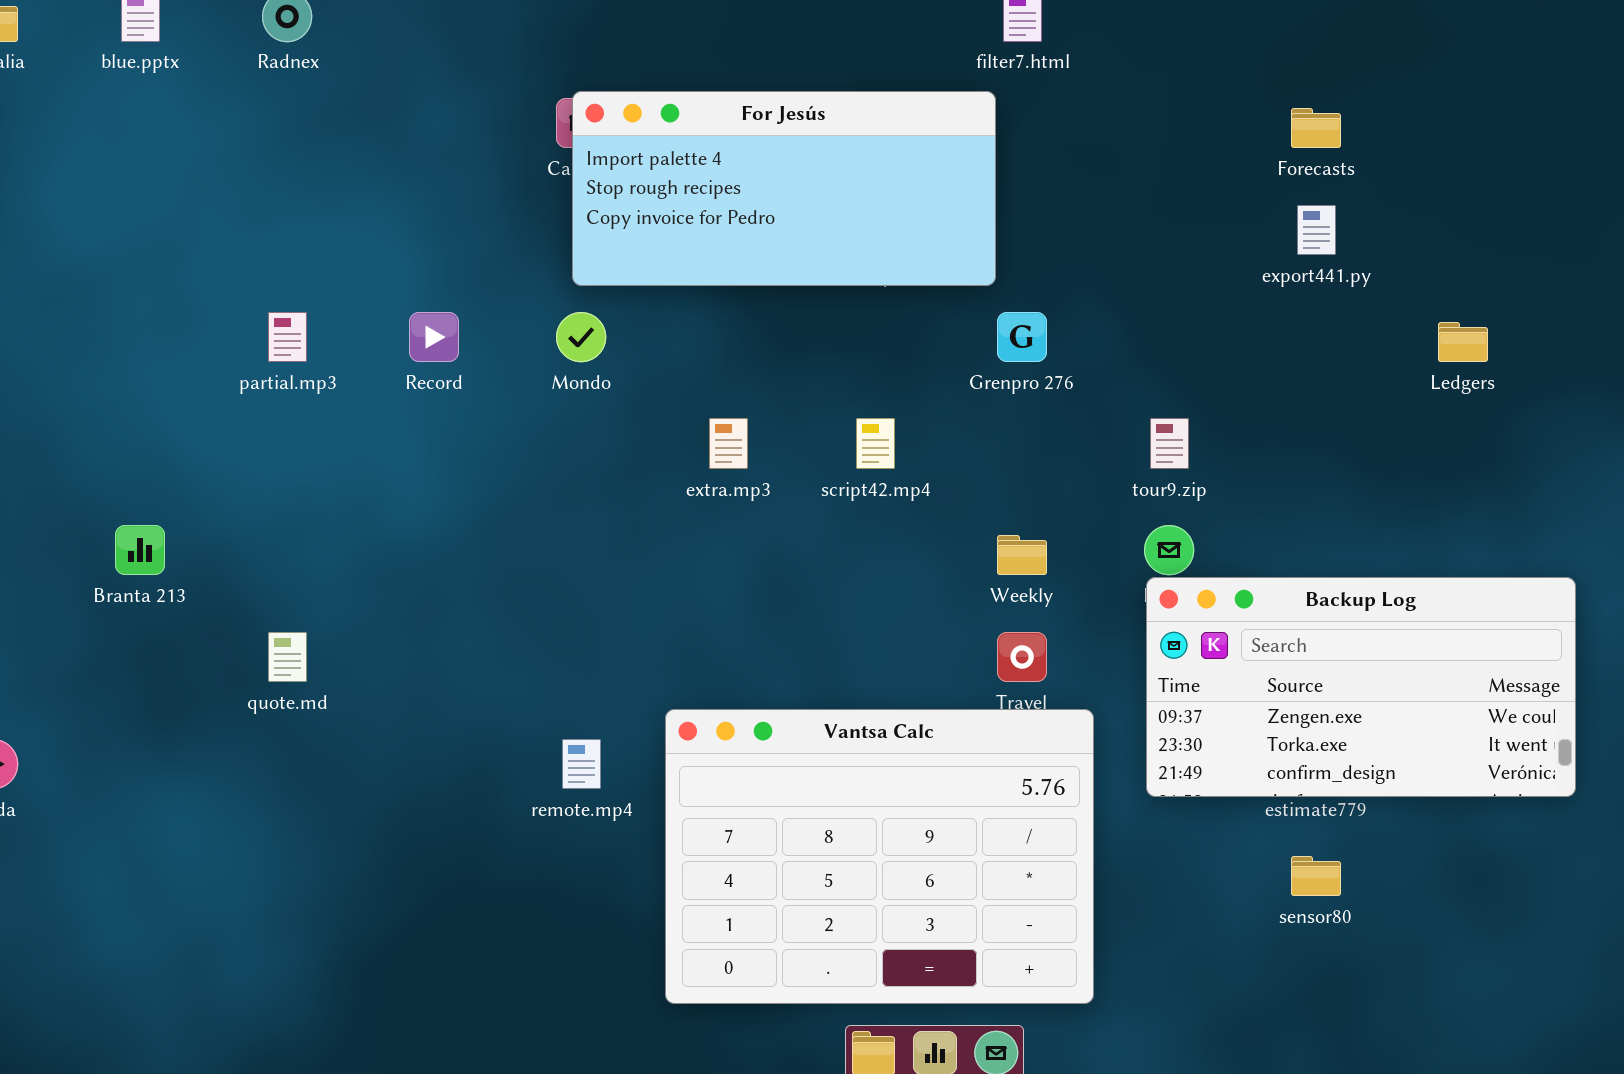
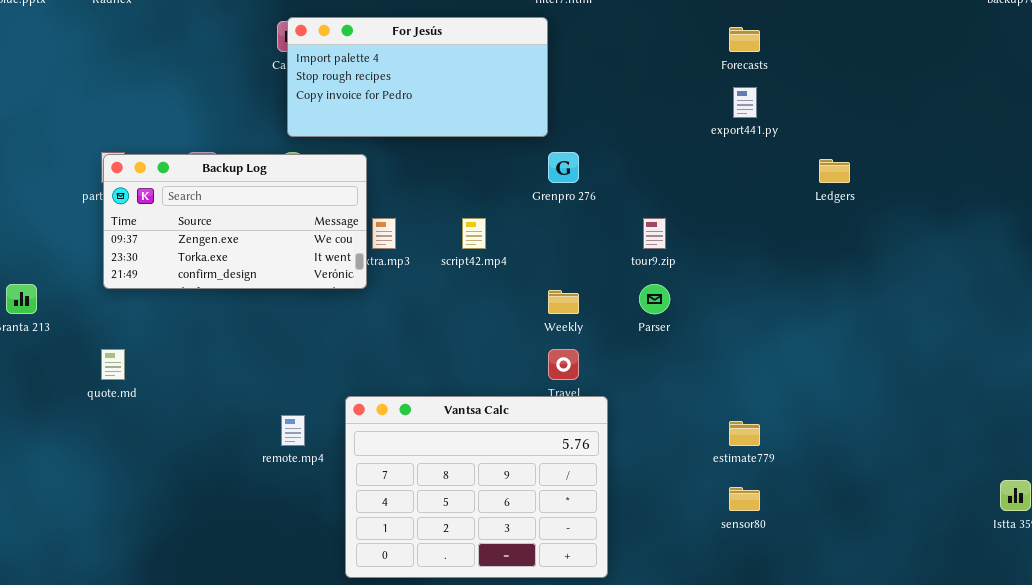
Backup Log: [1146,577,1576,797] -> [103,154,367,289], moved

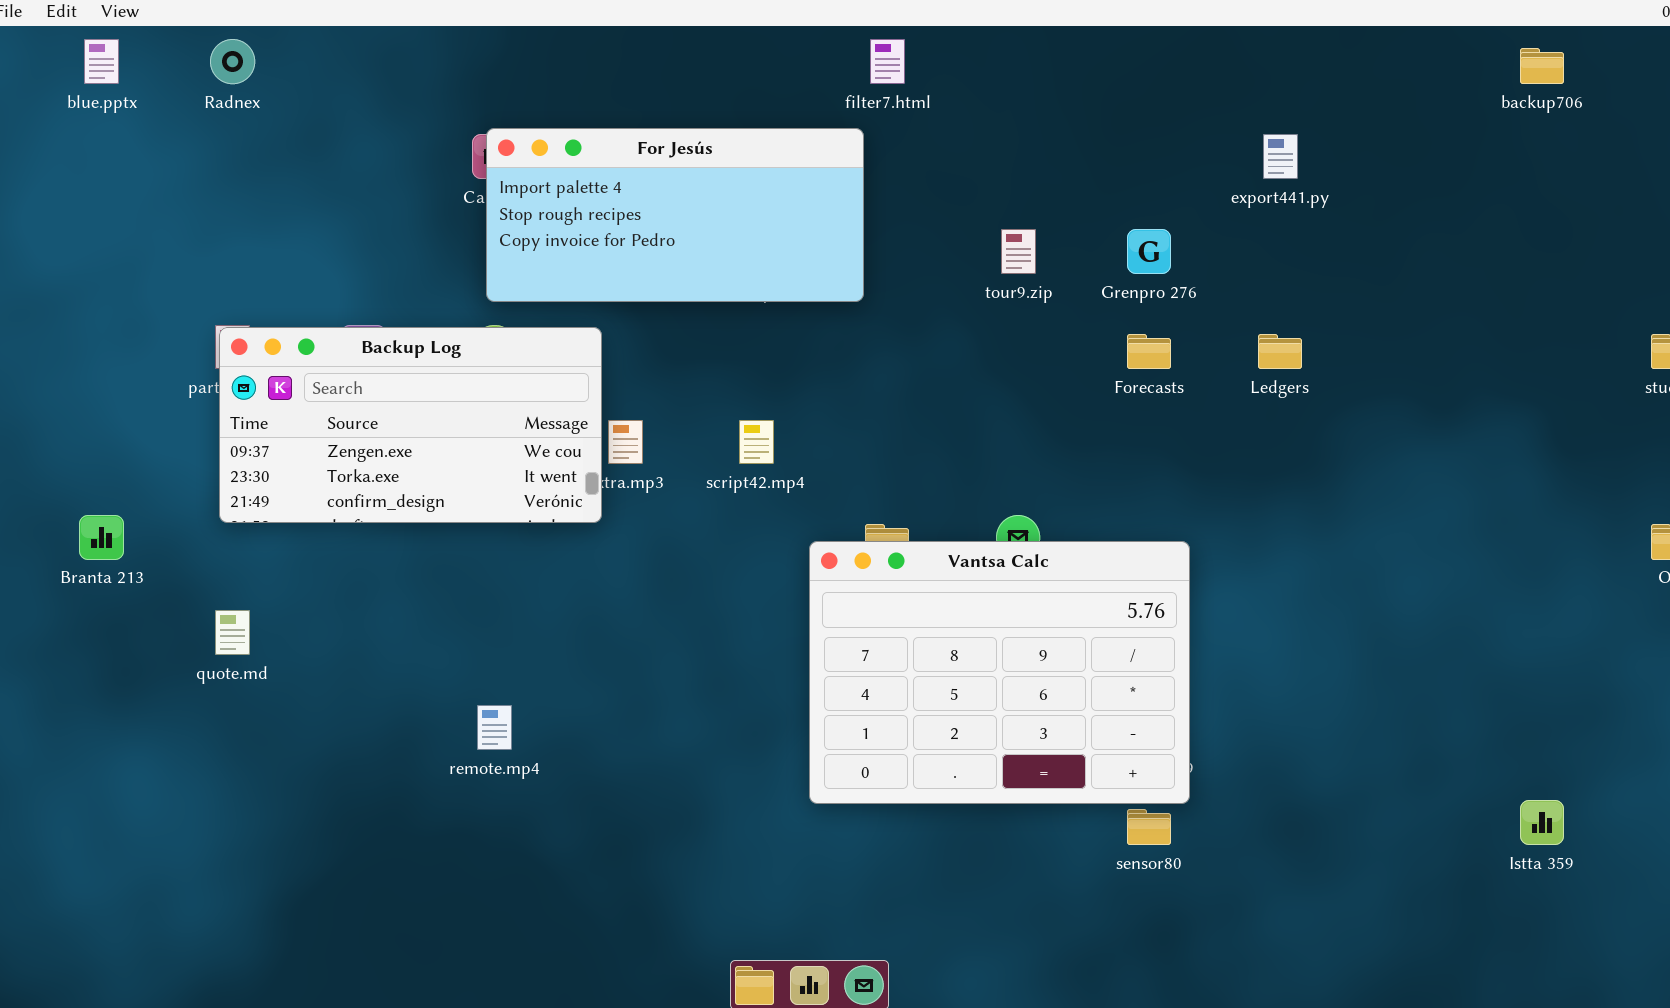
Forecasts: [729,27,760,52] -> [1127,334,1171,369], moved
export441.py: [733,87,757,118] -> [1263,134,1298,179], moved
Grenpro 276: [548,152,579,183] -> [1127,229,1171,274], moved
tour9.zip: [643,218,666,249] -> [1001,229,1036,274], moved
Vantsa Calc: [345,396,608,578] -> [809,541,1190,804], moved

